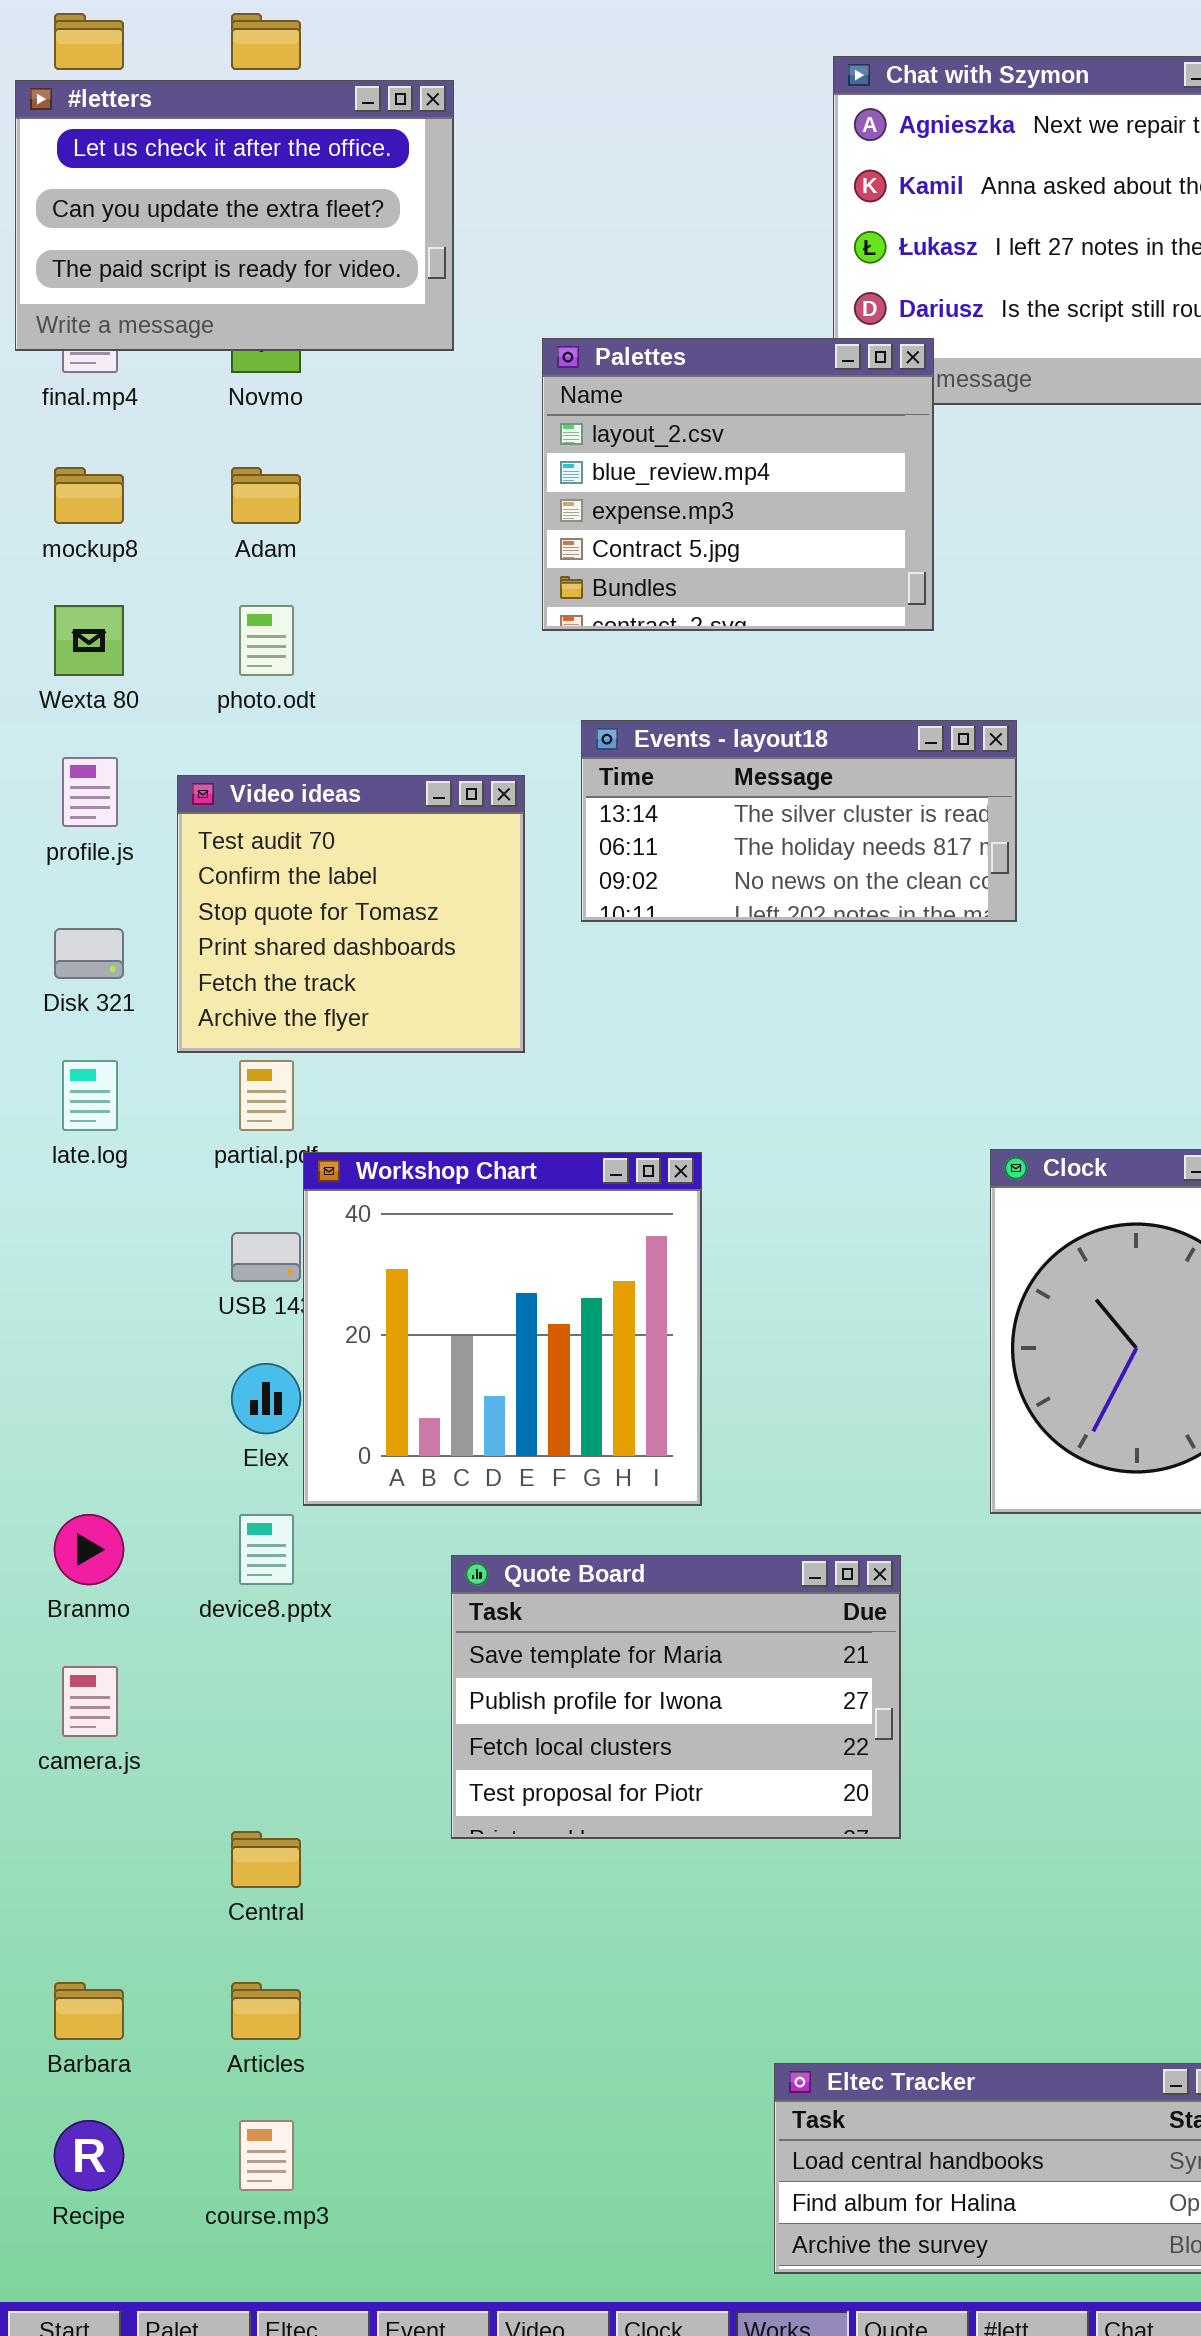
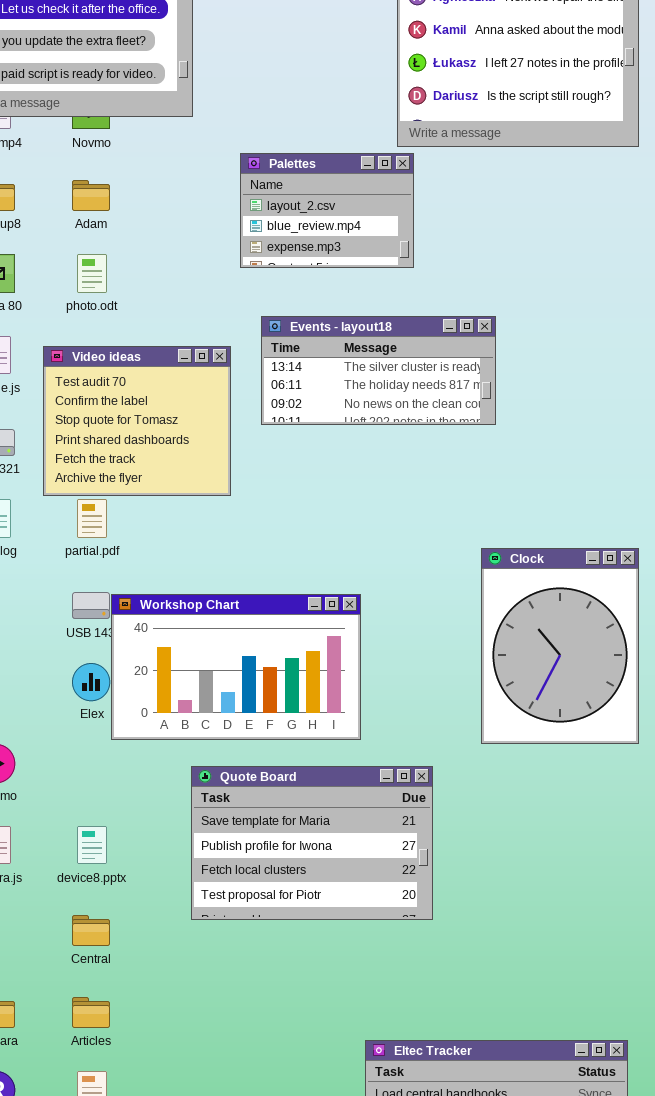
Palettes: [542,338,934,631] -> [240,153,414,268], resized
Workshop Chart: [303,1152,702,1506] -> [111,594,361,740], resized
device8.pptx: [239,1514,294,1585] -> [77,826,107,864], moved

